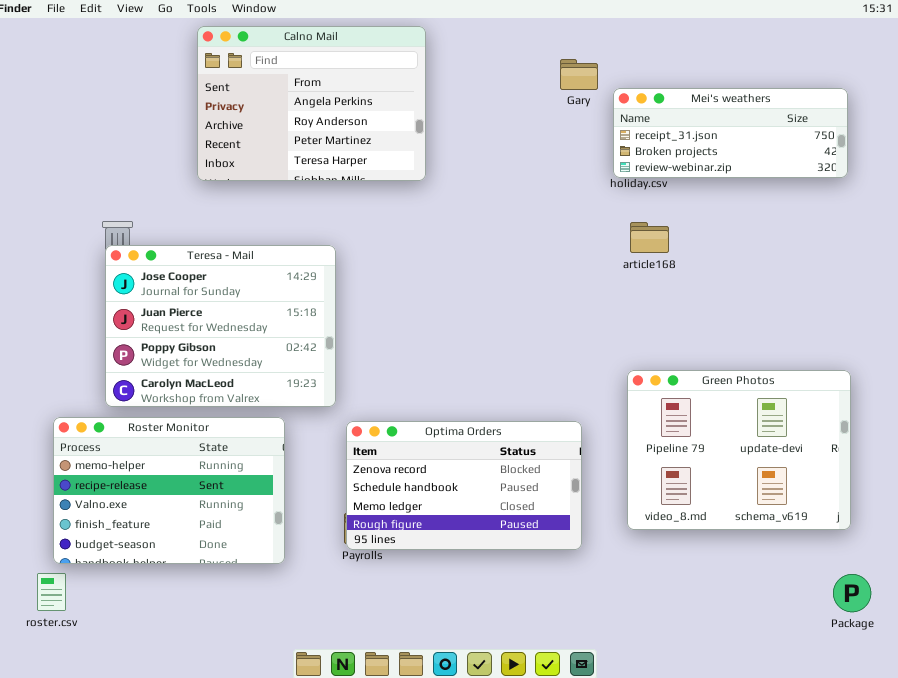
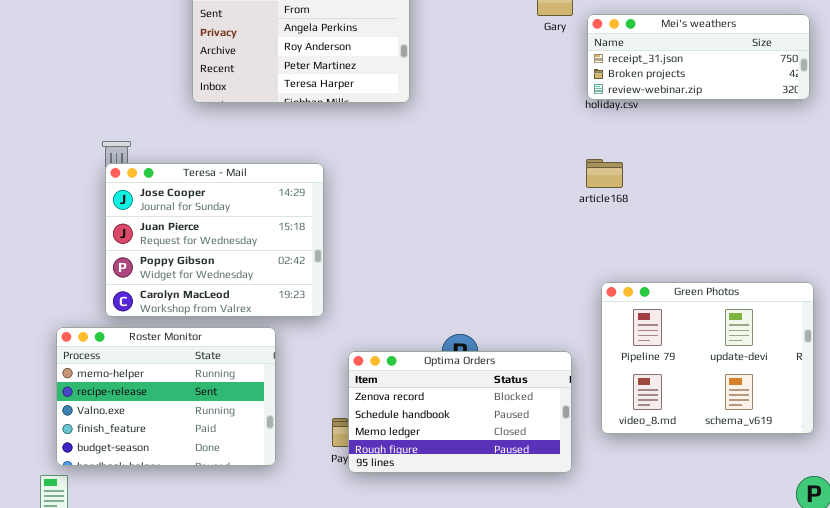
article168: [630,222,669,253] -> [586,159,623,188], moved
Optima Orders: [346,421,582,550] -> [348,351,572,473], moved

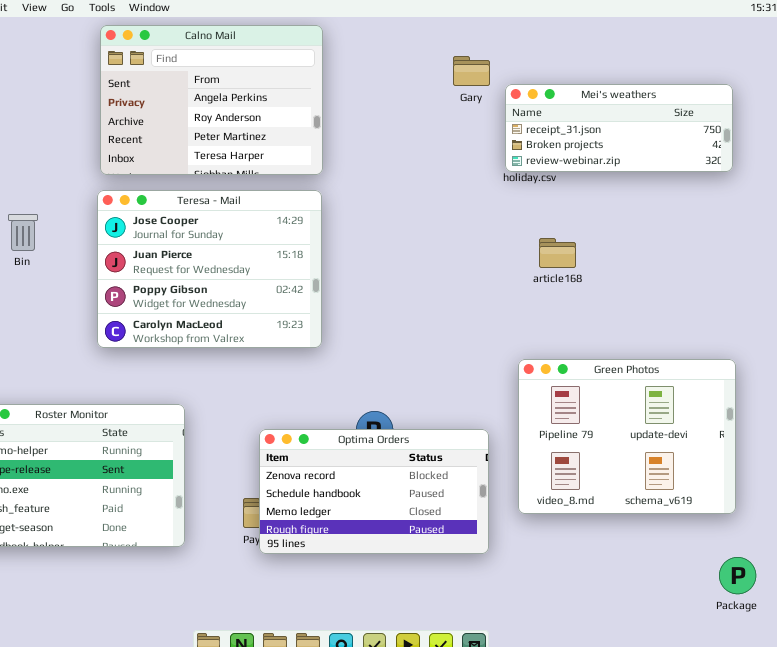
article168: [586,159,623,188] -> [539,238,576,268], moved
Teresa - Mail: [105,163,324,317] -> [97,190,322,348], moved

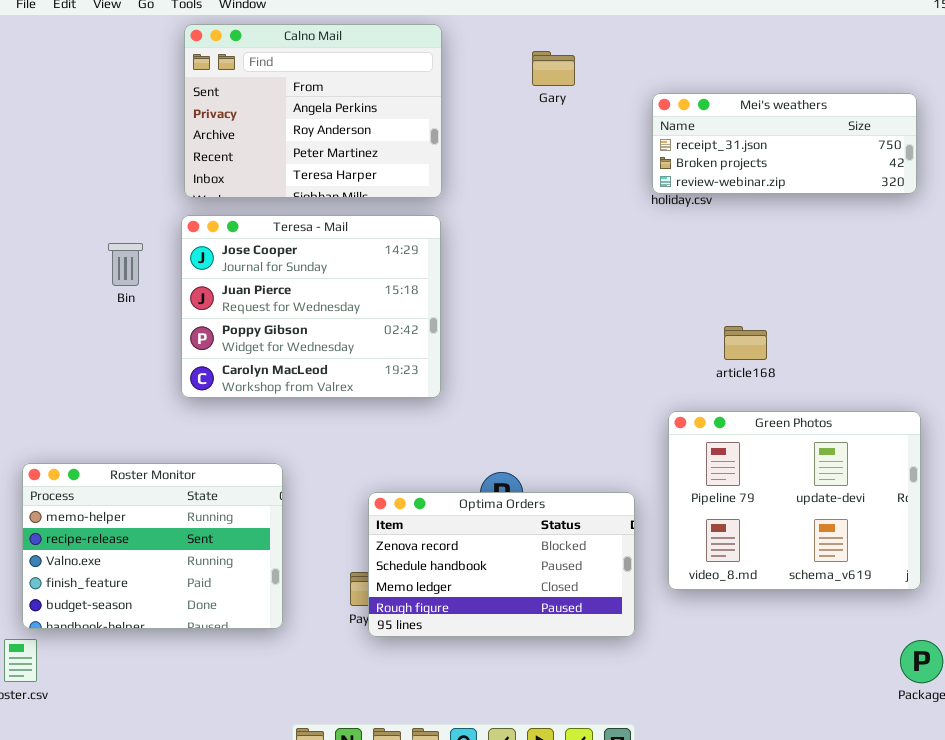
Gary: [453,56,490,86] -> [532,51,575,86], moved
Bin: [8,214,38,251] -> [108,243,143,286], moved
article168: [539,238,576,268] -> [724,326,767,360], moved

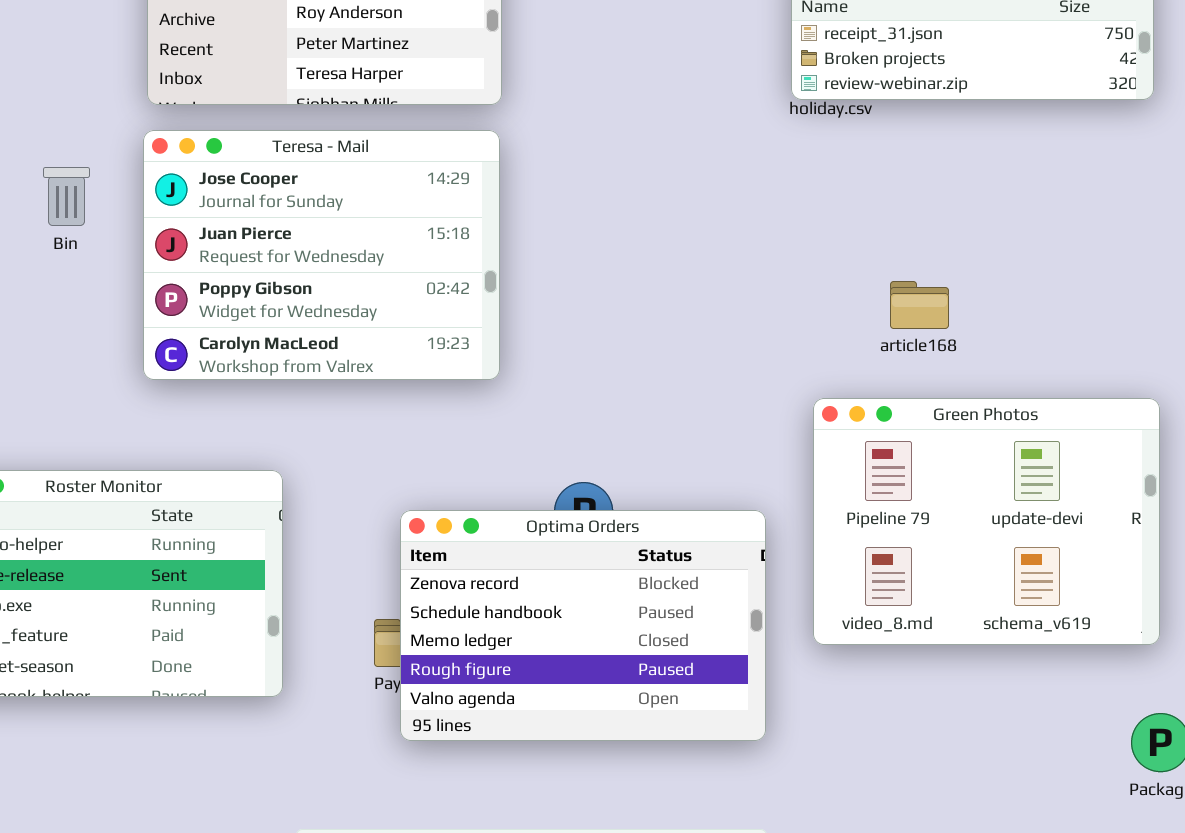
Optima Orders: [368,492,635,637] -> [400,510,766,741], resized

